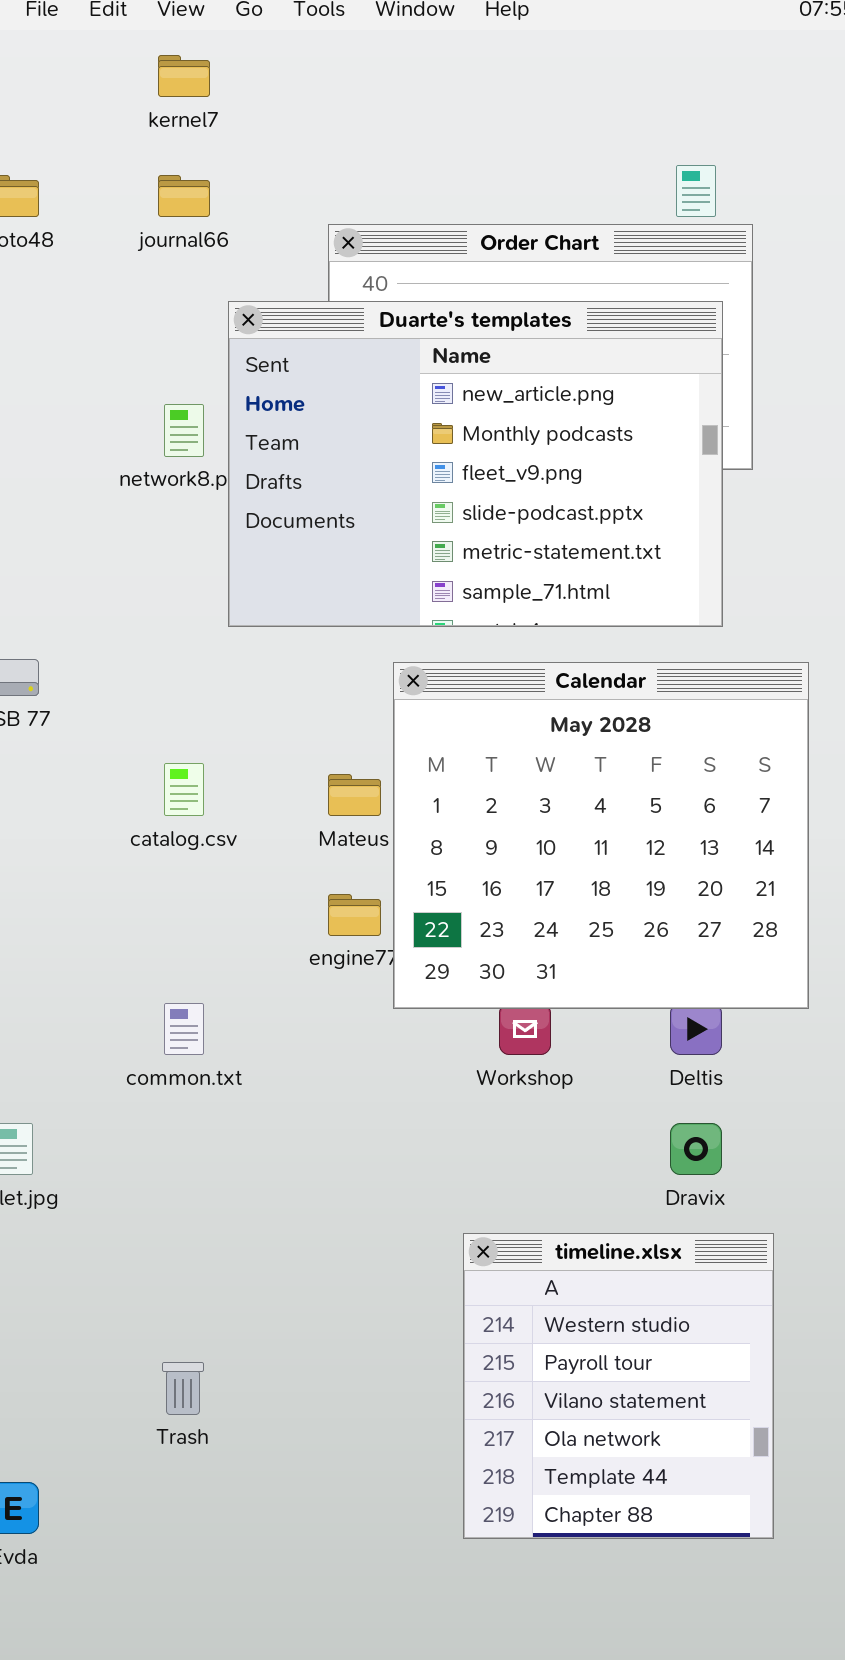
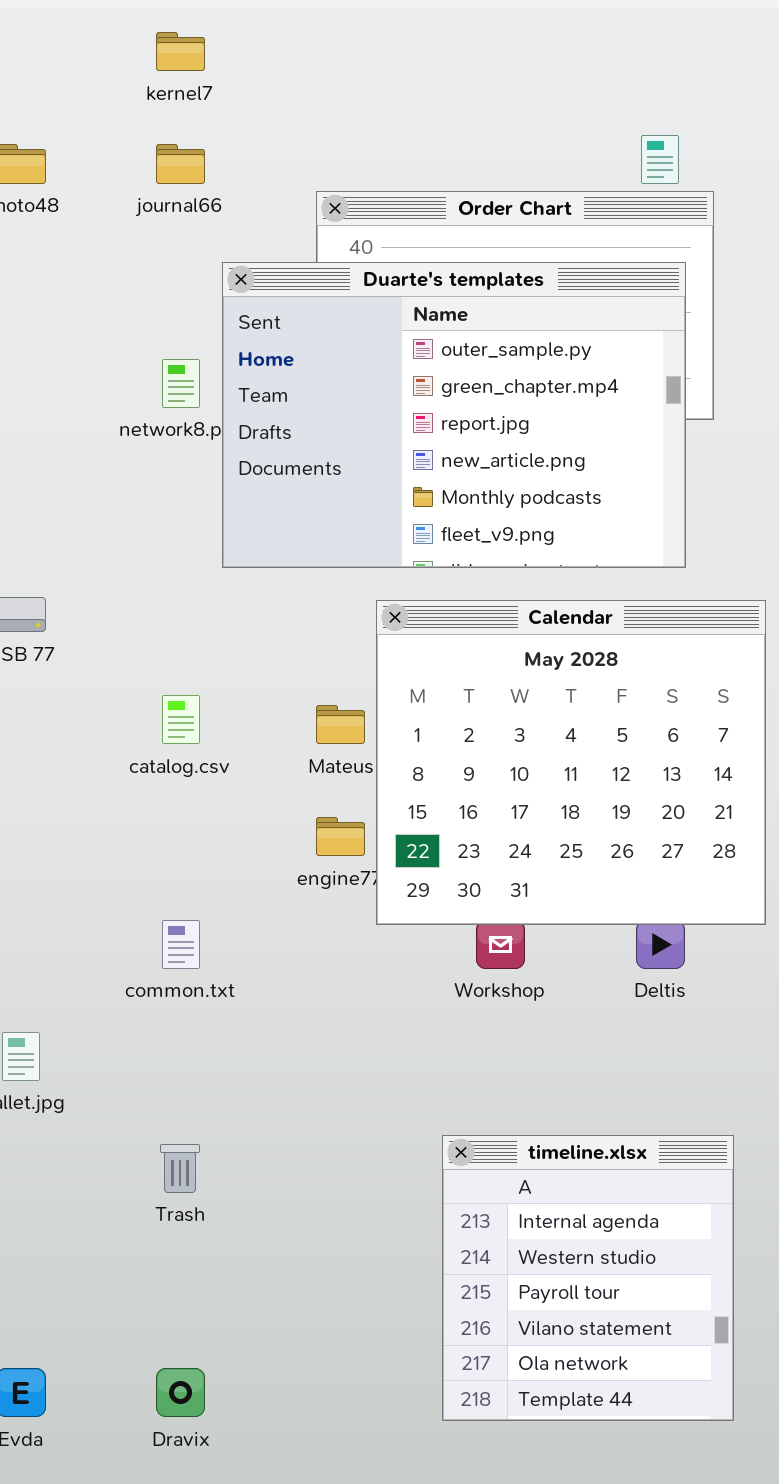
Duarte's templates: [228,301,723,627] -> [222,262,686,568], scrolled up 3 rows
Dravix: [670,1123,722,1175] -> [156,1368,205,1417], moved
timeline.xlsx: [463,1233,774,1539] -> [442,1135,734,1421], scrolled up 1 row
Trash: [162,1362,204,1415] -> [160,1144,200,1193], moved

